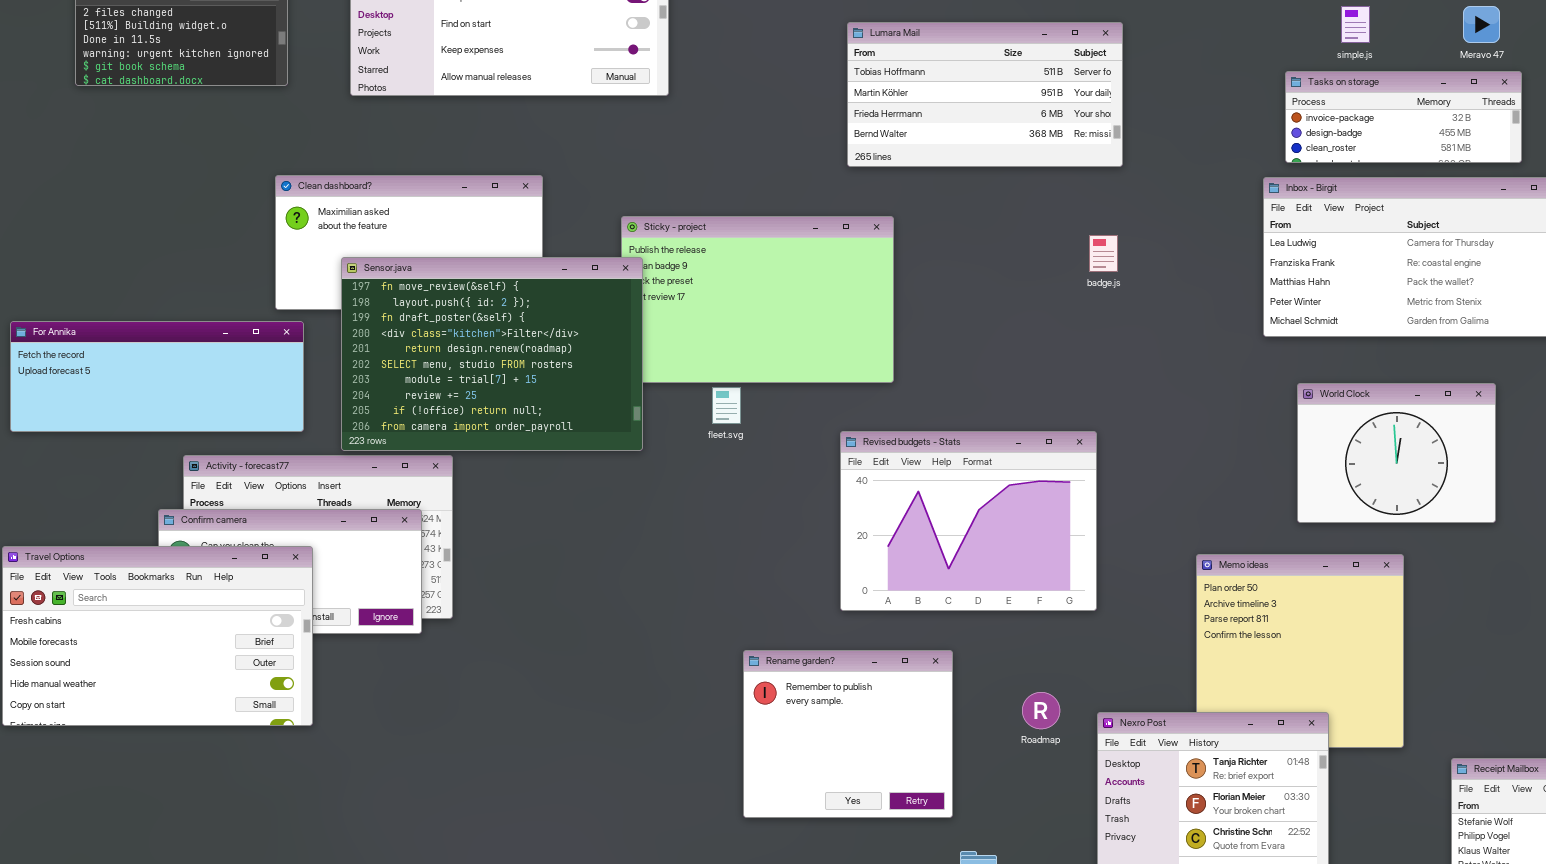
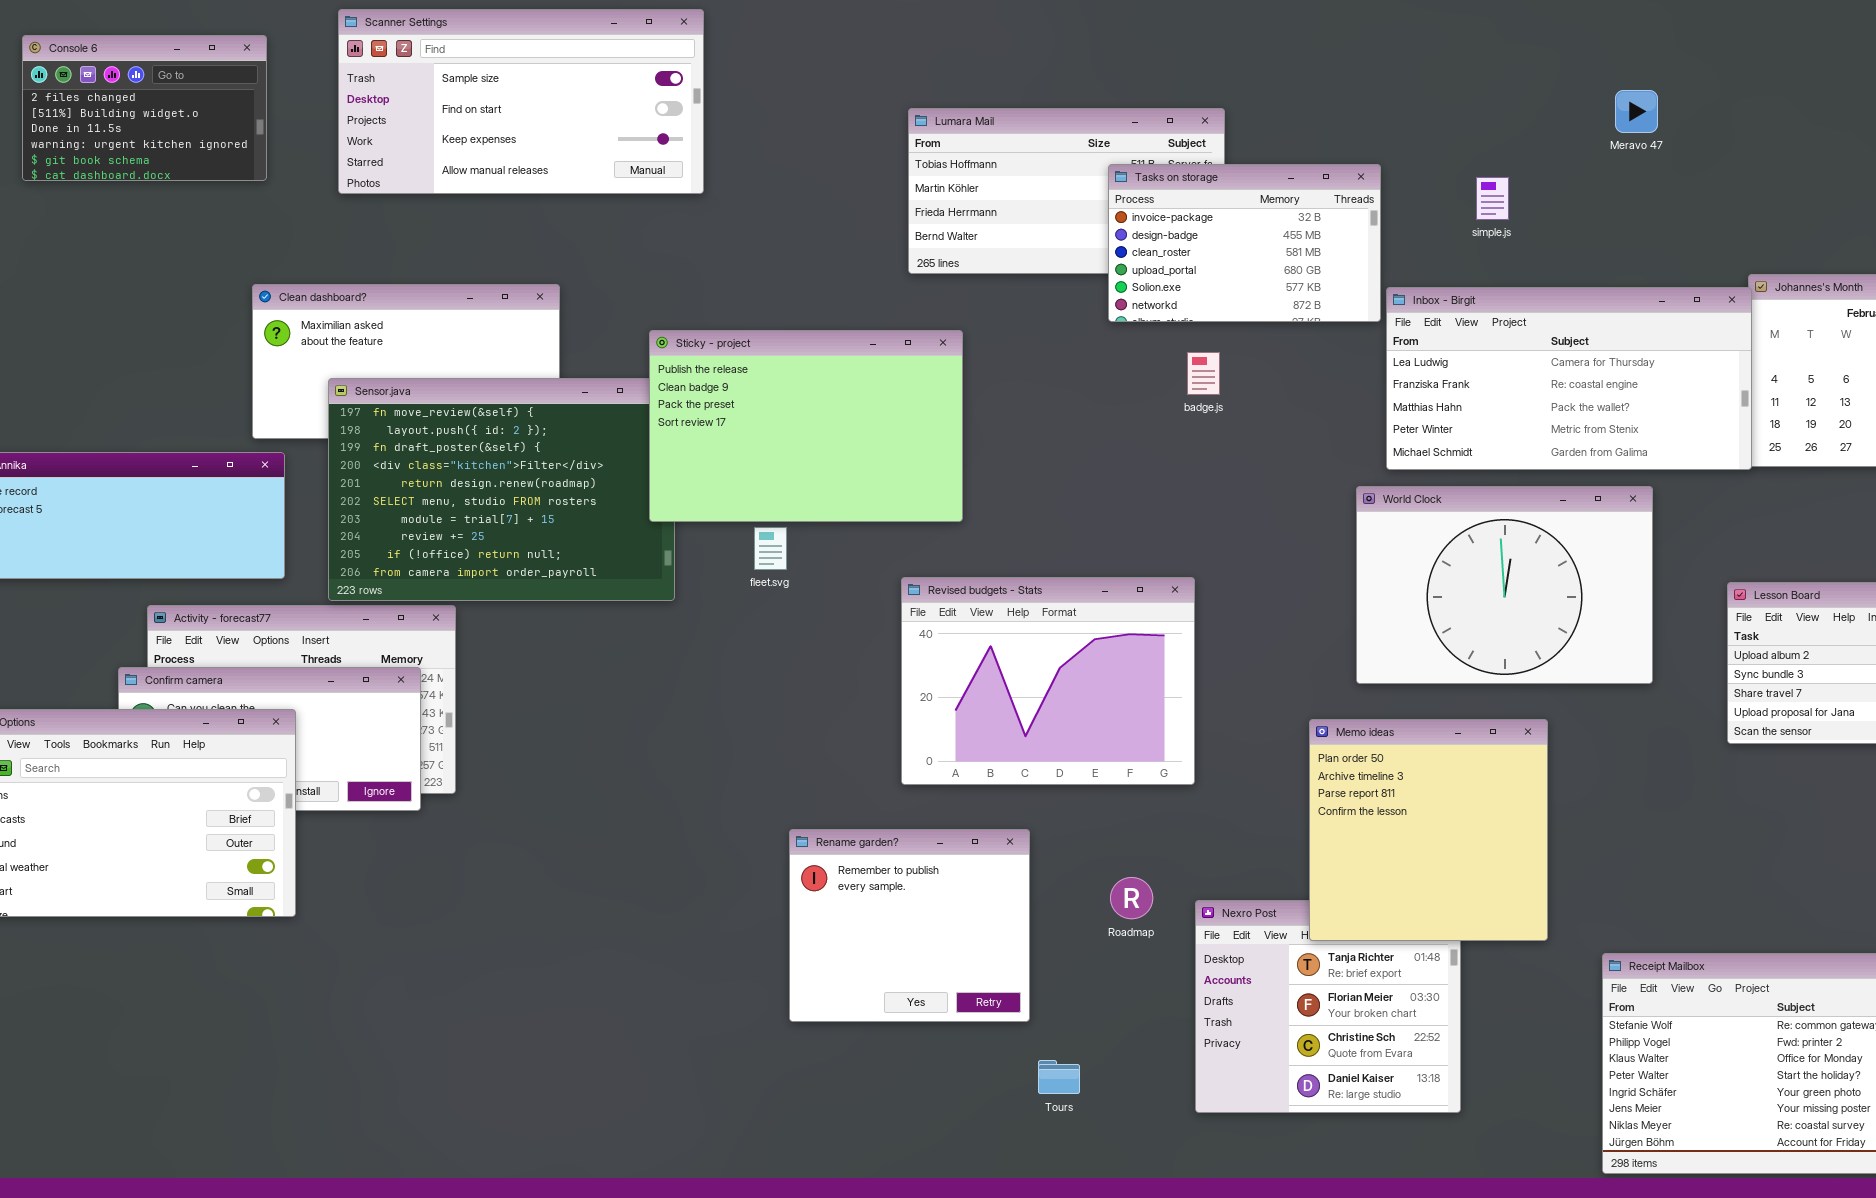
simple.js: [1341,6,1370,43] -> [1476,177,1509,220], moved
Tasks on storage: [1285,71,1522,163] -> [1108,164,1381,322], moved, resized
Sticky - project: [621,216,894,383] -> [649,330,963,522], raised
World Clock: [1297,383,1496,523] -> [1356,486,1653,684], resized
Memo ideas: [1196,554,1404,748] -> [1309,719,1548,941], raised

